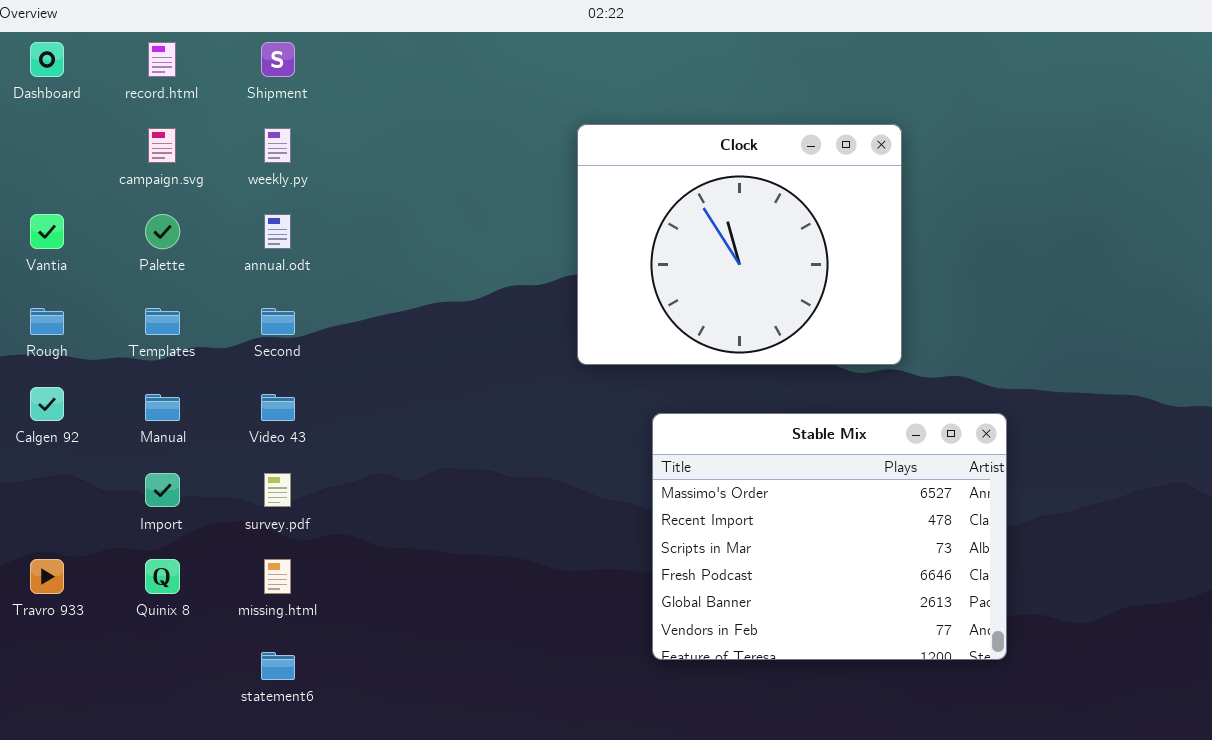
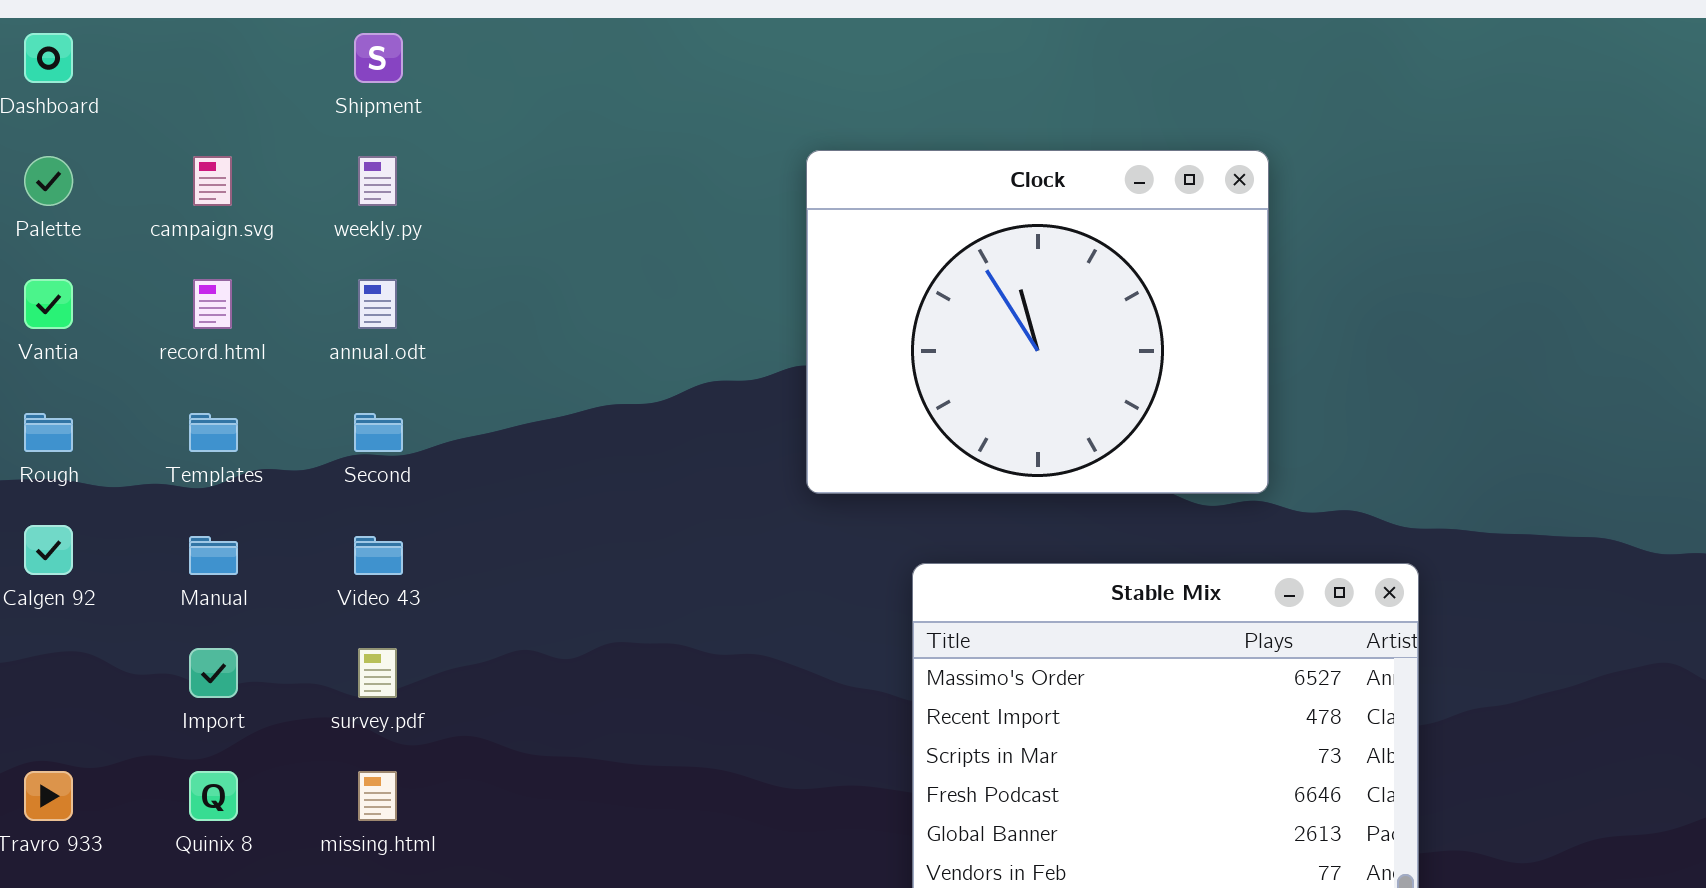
record.html: [148,42,176,77] -> [193,279,232,329], moved
Palette: [145,214,180,249] -> [24,156,73,206], moved

